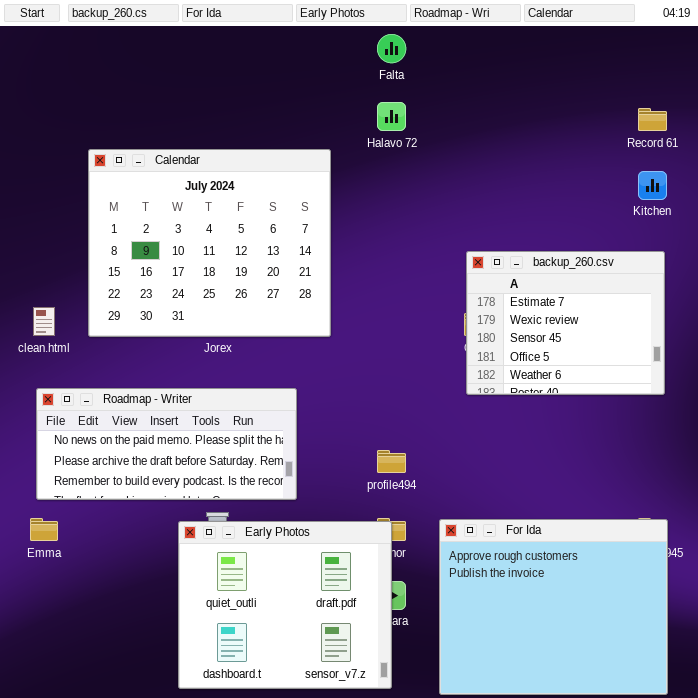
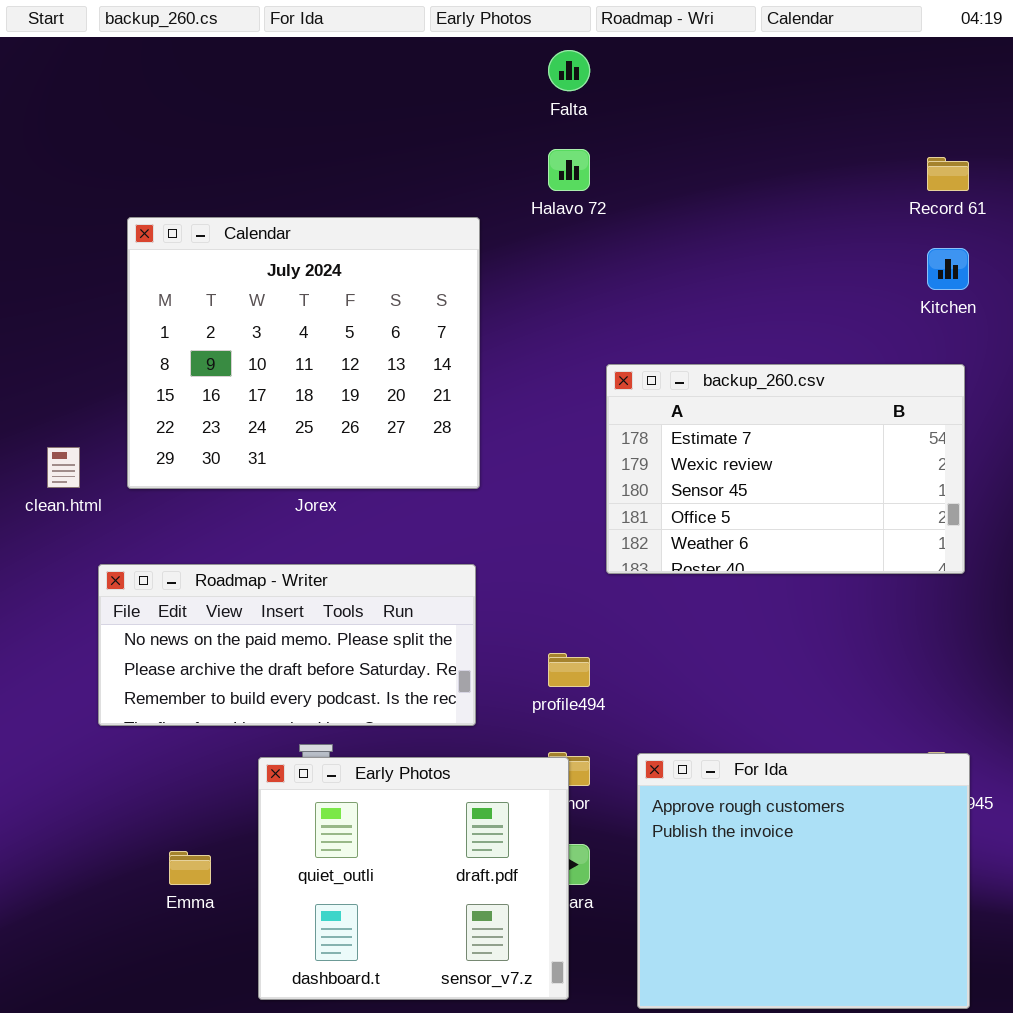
backup_260.csv: [466,251,665,395] -> [606,364,965,574], resized
Roadmap - Writer: [36,388,297,500] -> [98,564,476,726], moved
Emma: [30,518,58,541] -> [169,851,211,885], moved

